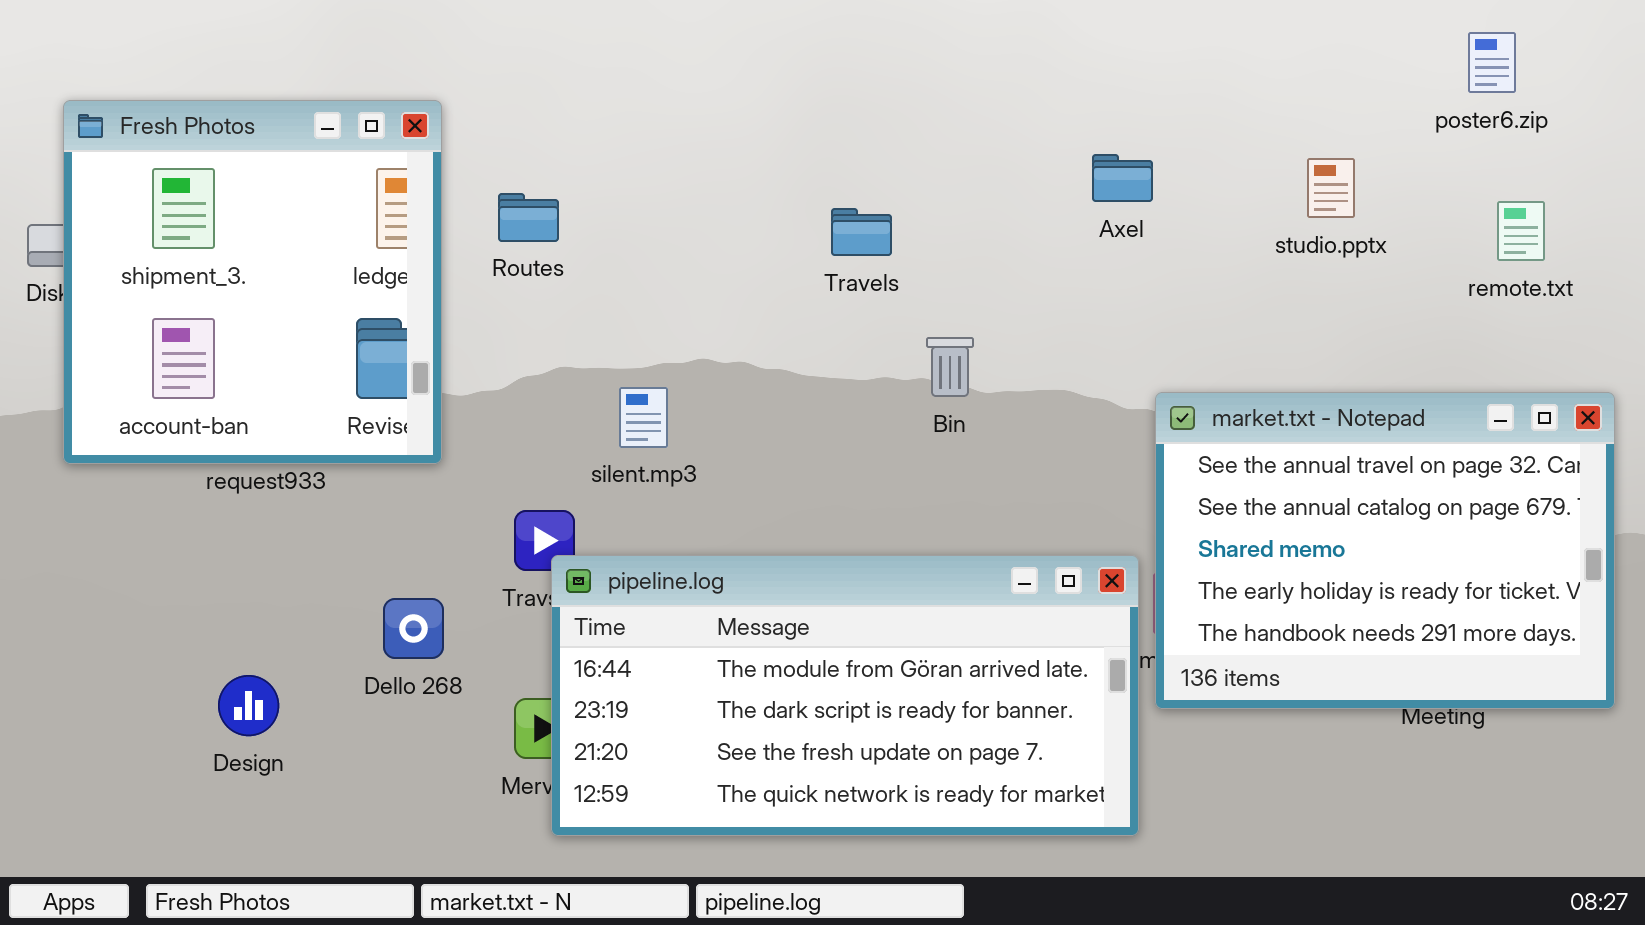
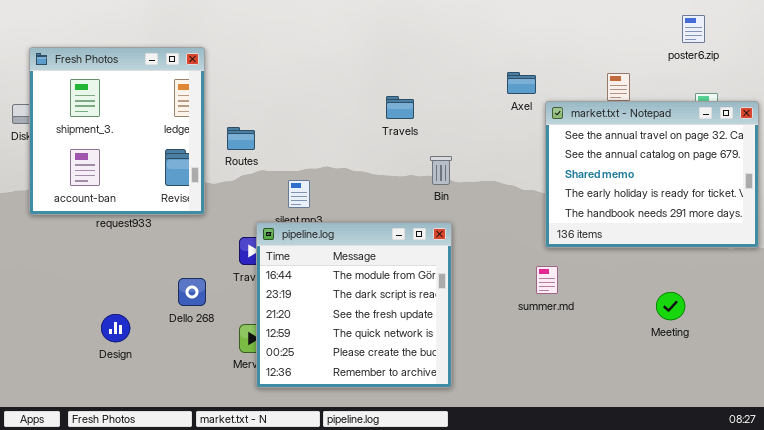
Routes: [498,193,559,242] -> [227,127,255,150], moved
market.txt - Notepad: [1155,392,1615,709] -> [545,101,759,248], moved
pipeline.log: [551,555,1139,836] -> [256,222,452,388], resized

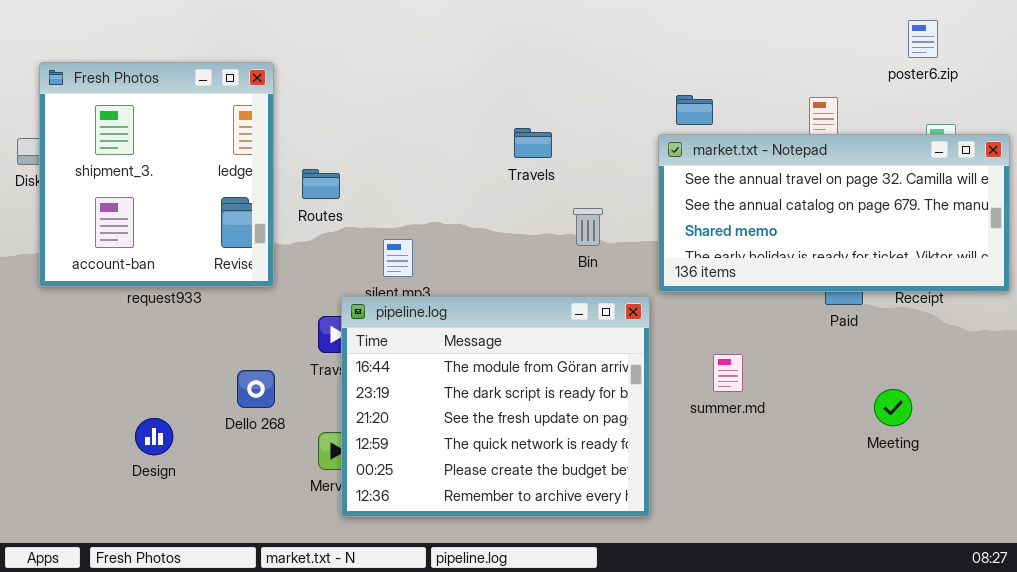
market.txt - Notepad: [545,101,759,248] -> [658,134,1010,292], resized
pipeline.log: [256,222,452,388] -> [341,296,650,517], resized

